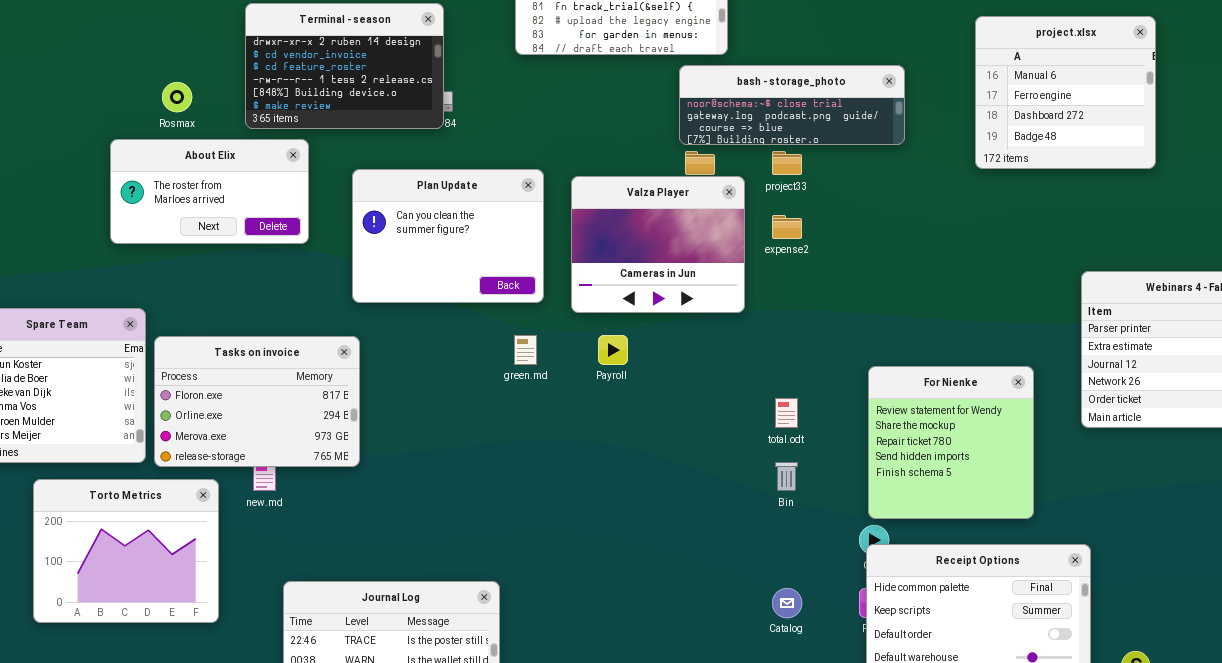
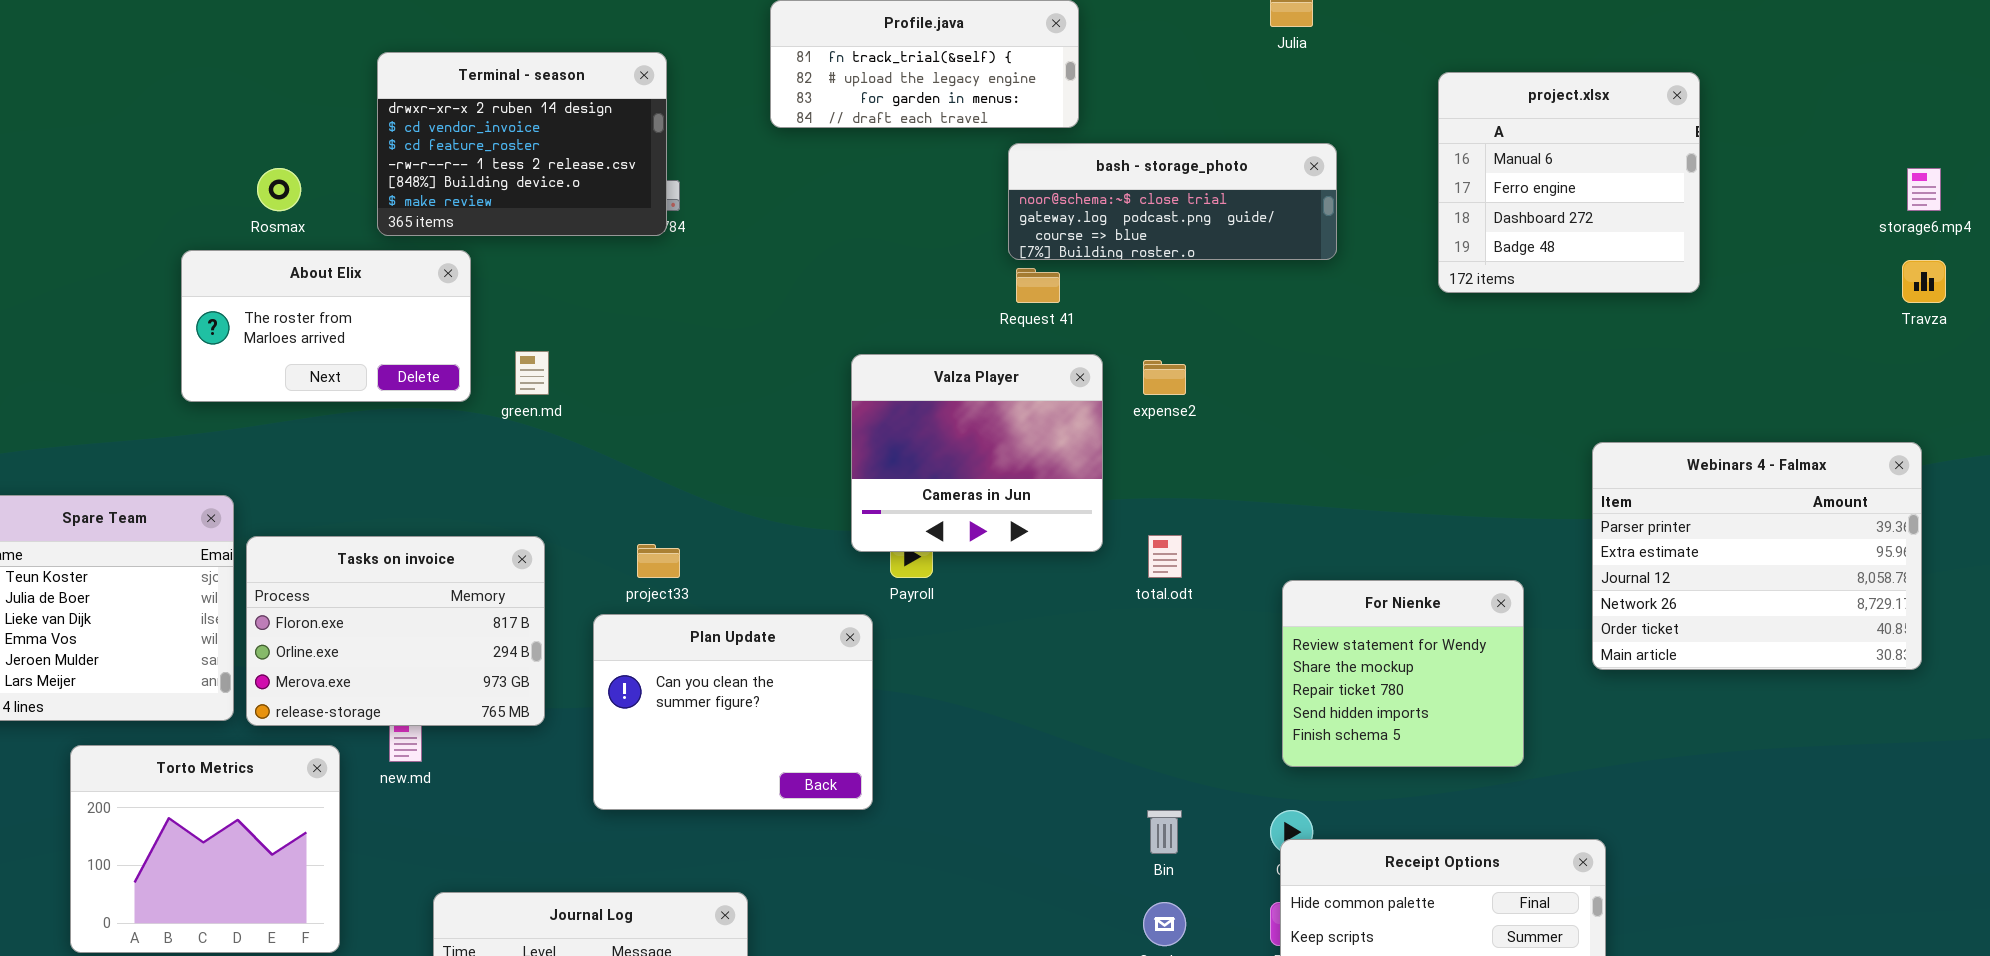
project33: [772,151,802,175] -> [637,544,680,578], moved
Plan Update: [352,169,544,303] -> [593,614,873,810], moved
Valza Player: [571,176,745,313] -> [851,354,1103,552], moved
green.md: [514,335,537,365] -> [515,351,549,395], moved
For Nienke: [868,366,1034,519] -> [1282,580,1524,767], resized
total.odt: [775,398,798,428] -> [1148,535,1182,578], moved
Bin: [775,462,798,491] -> [1147,810,1182,854], moved

